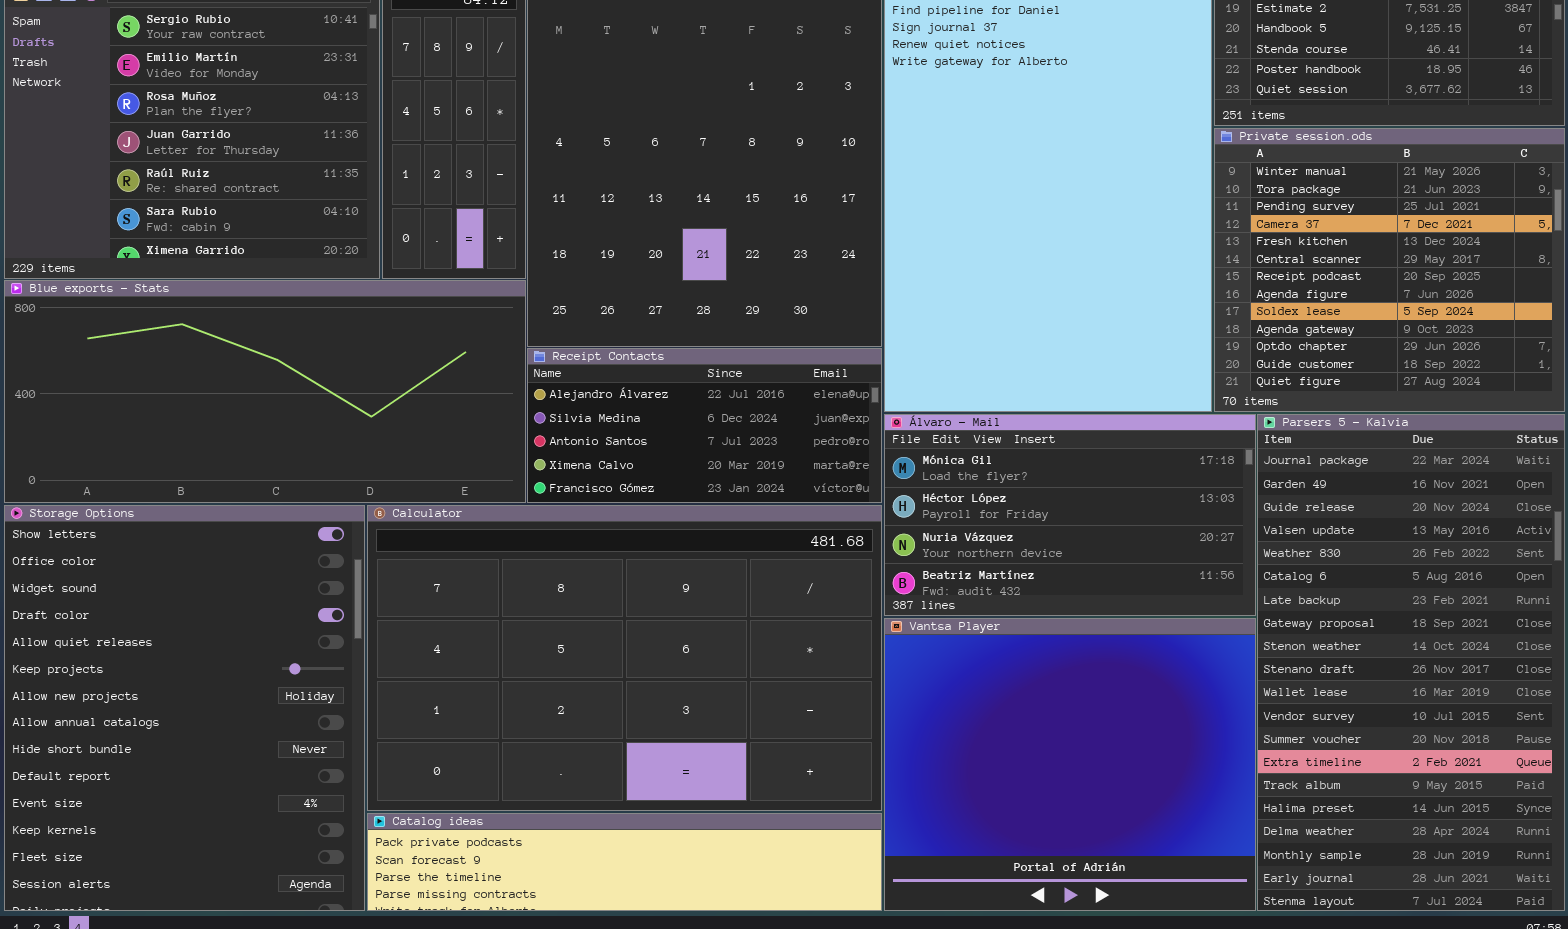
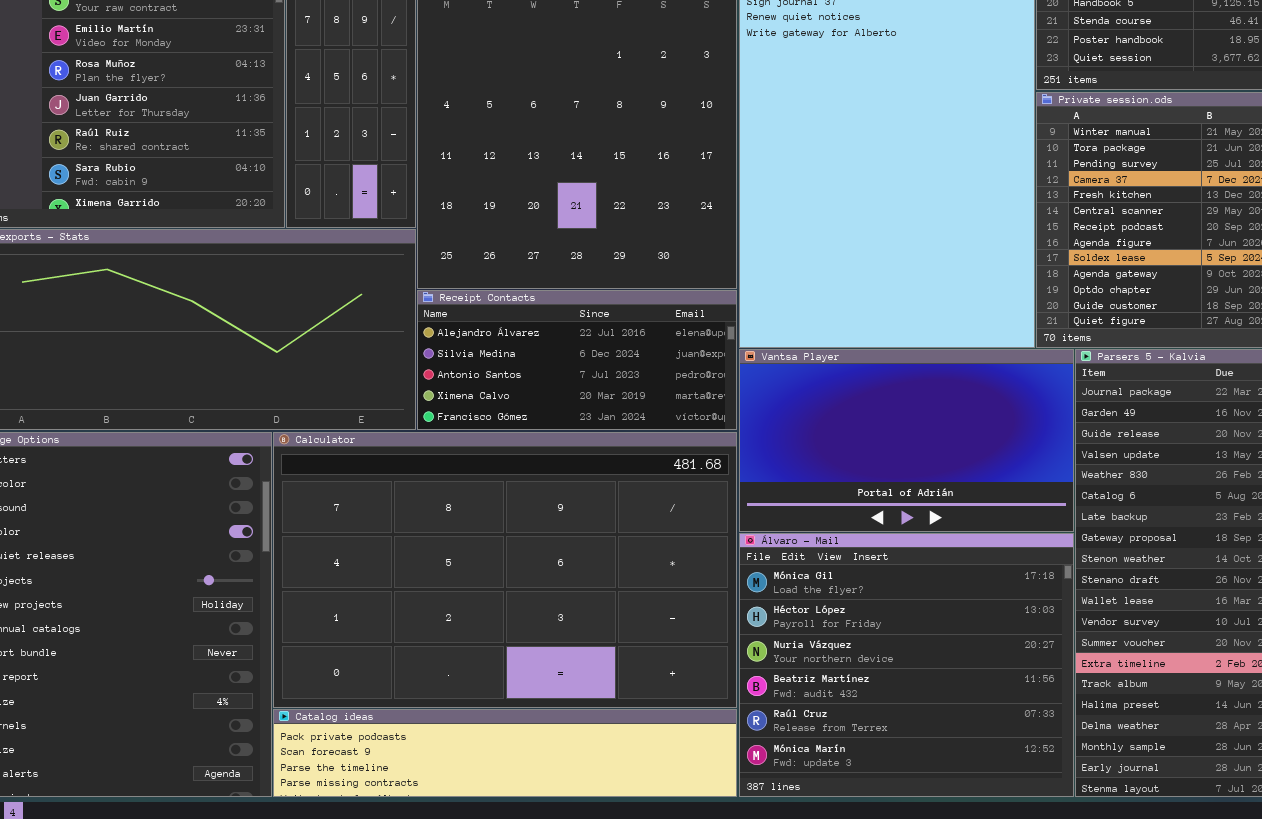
Álvaro - Mail: [884,414,1256,616] -> [739,533,1074,797], moved, resized
Vantsa Player: [884,618,1256,911] -> [739,349,1074,532], moved, resized

